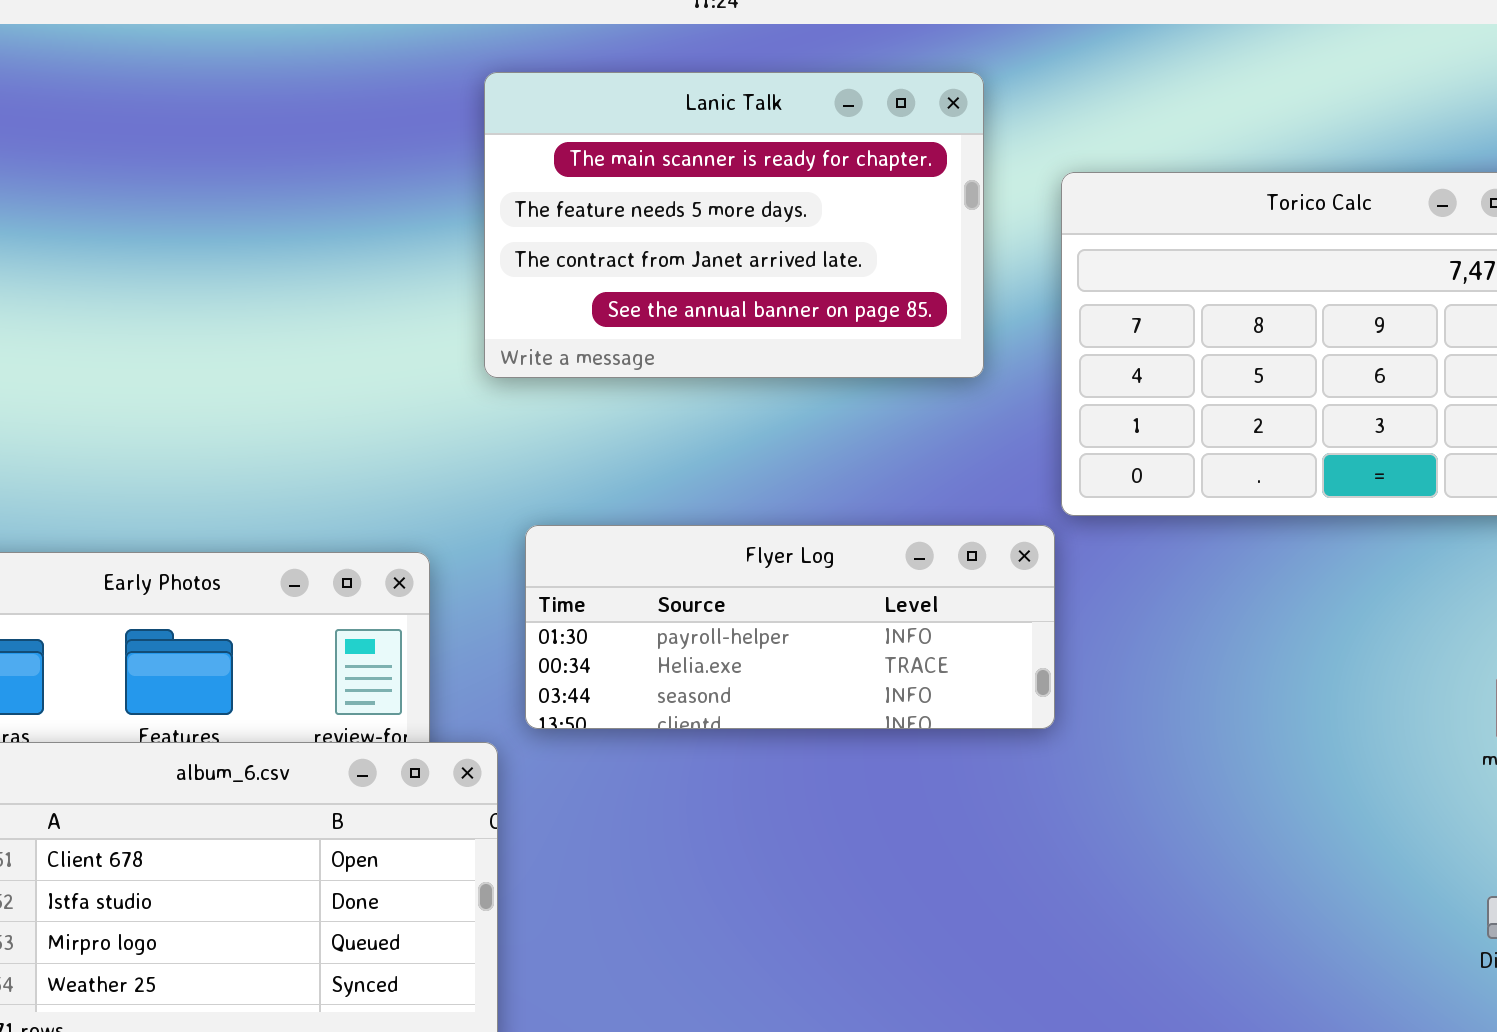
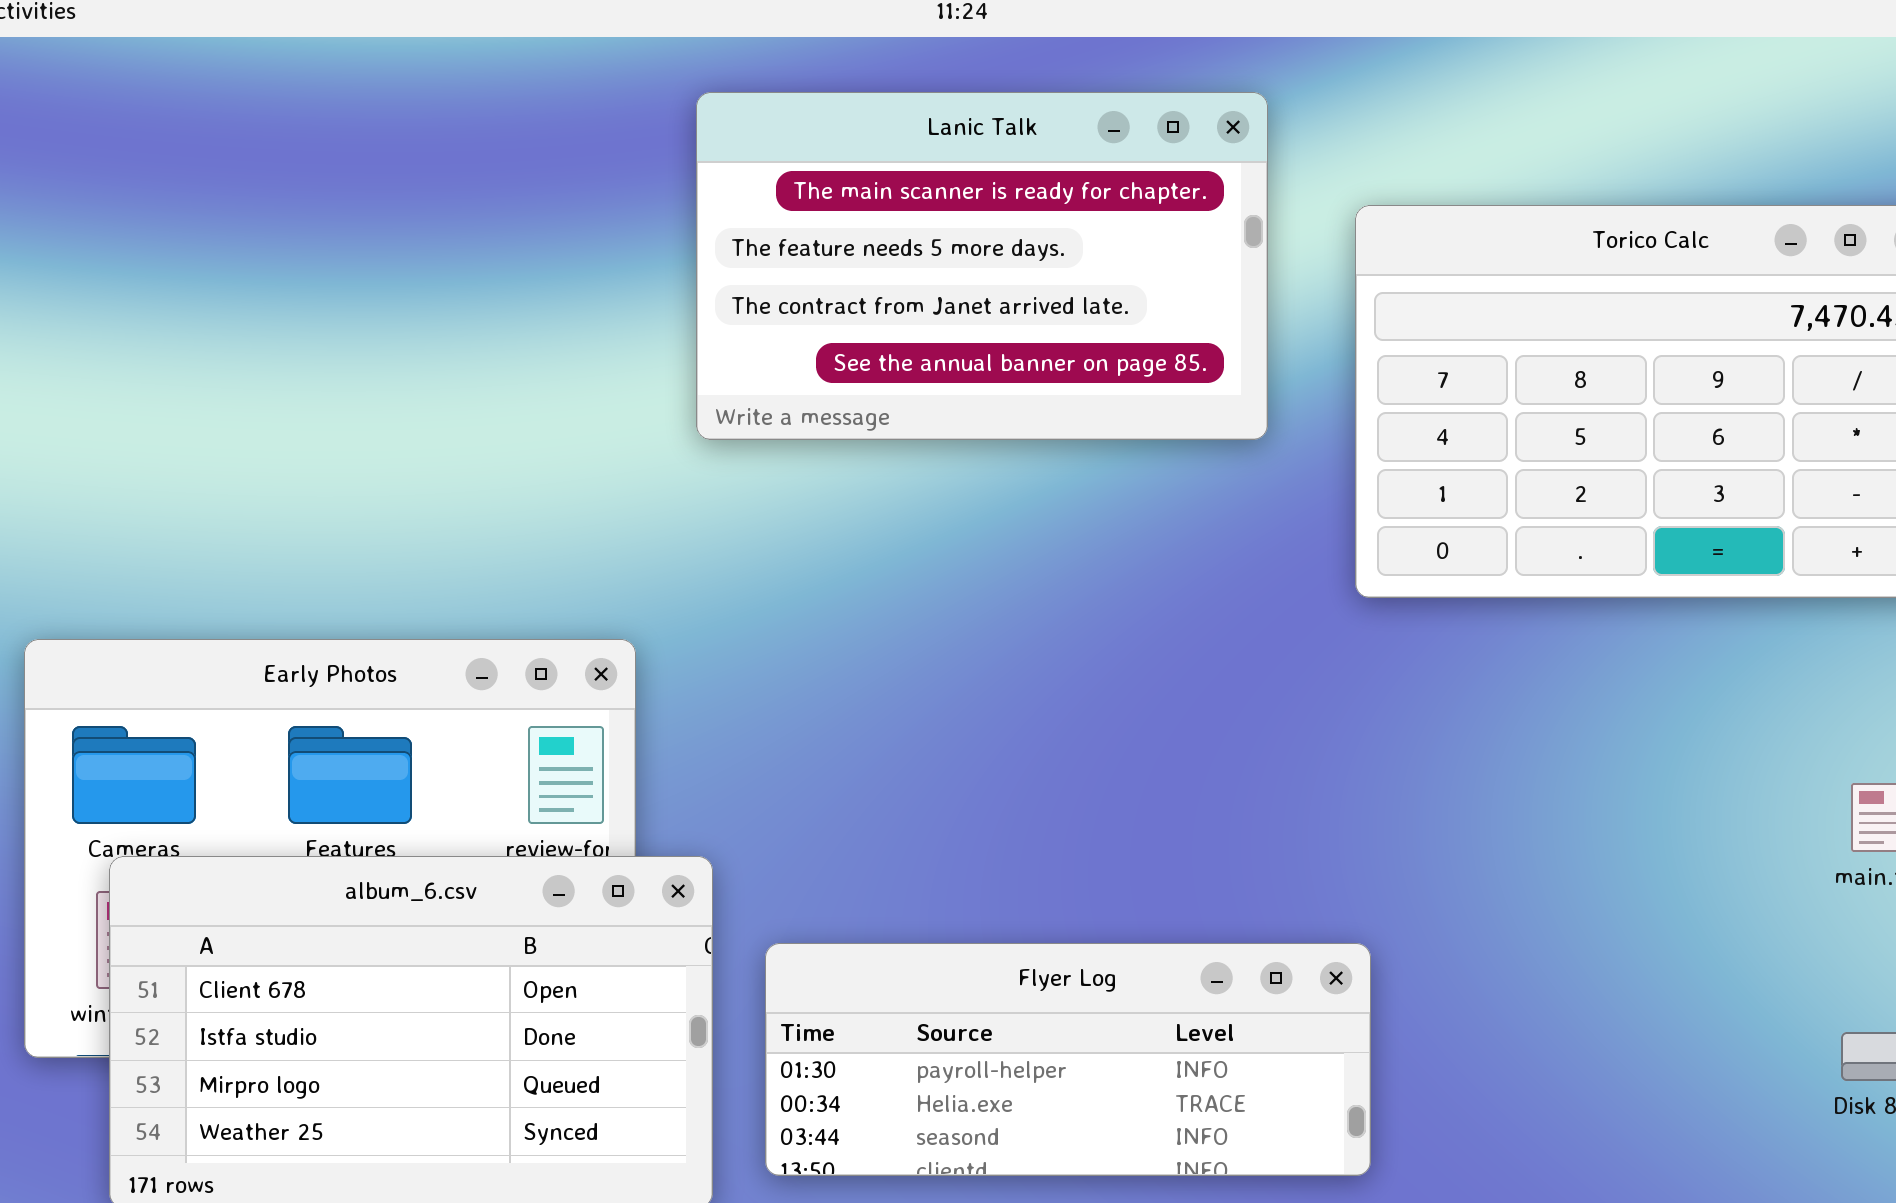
Flyer Log: [525,525,1055,729] -> [765,943,1371,1176], moved

